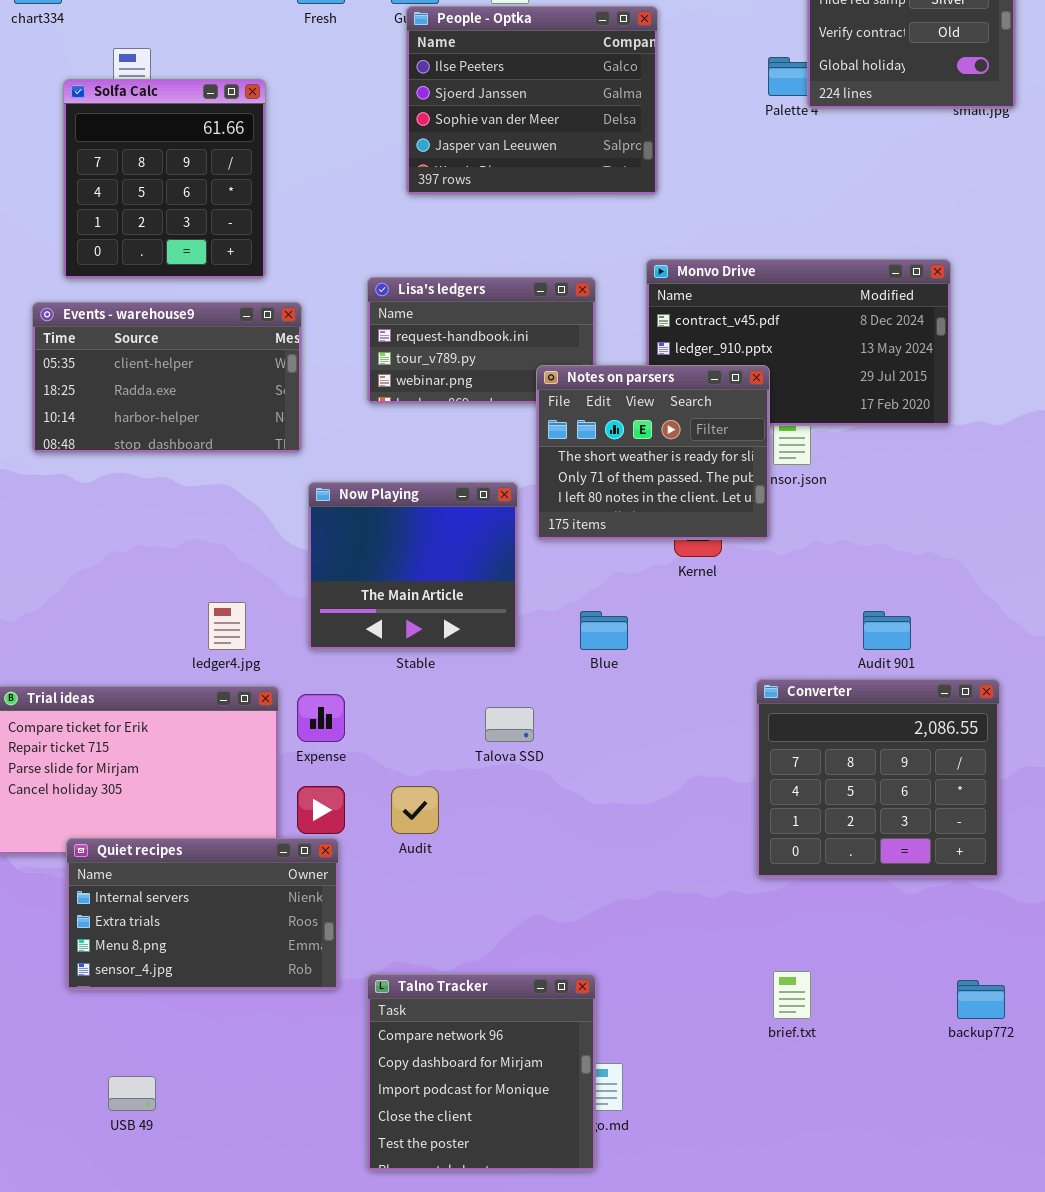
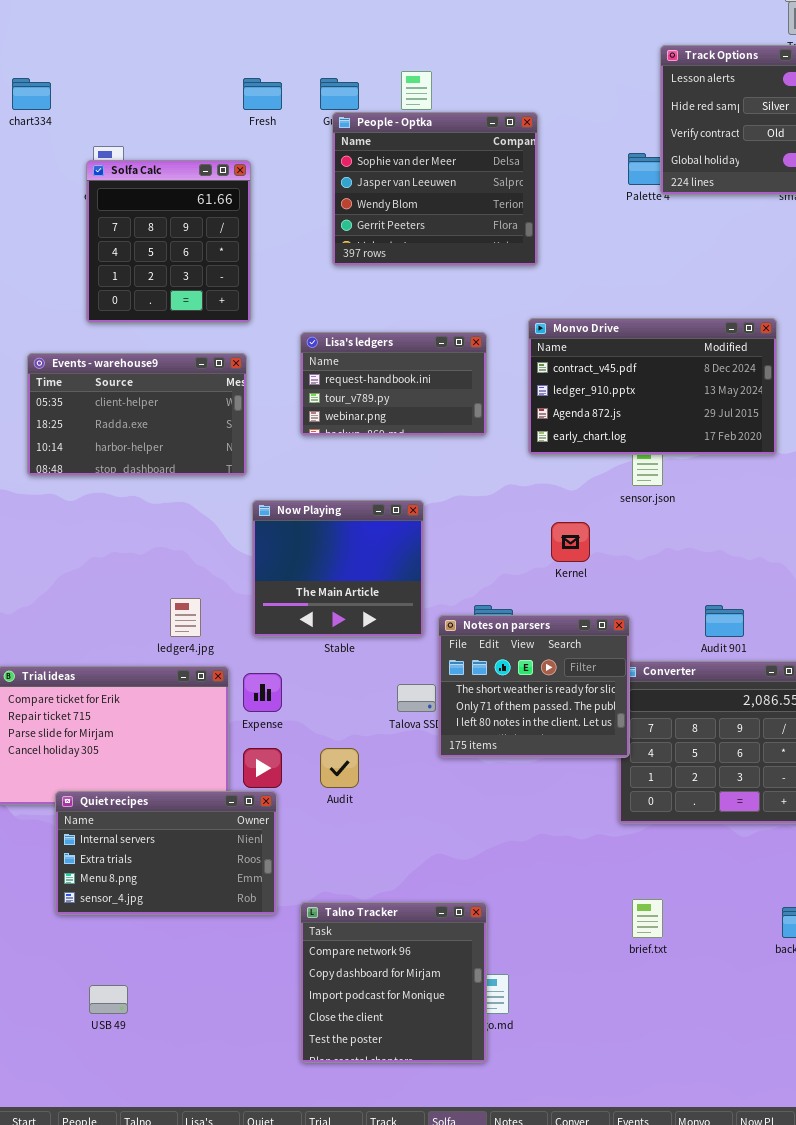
People - Optka: [406,6,658,195] -> [332,112,538,266], scrolled down 2 rows
Solfa Calc: [63,79,266,279] -> [86,160,251,323], moved
Notes on parsers: [536,365,770,540] -> [438,615,630,758], moved

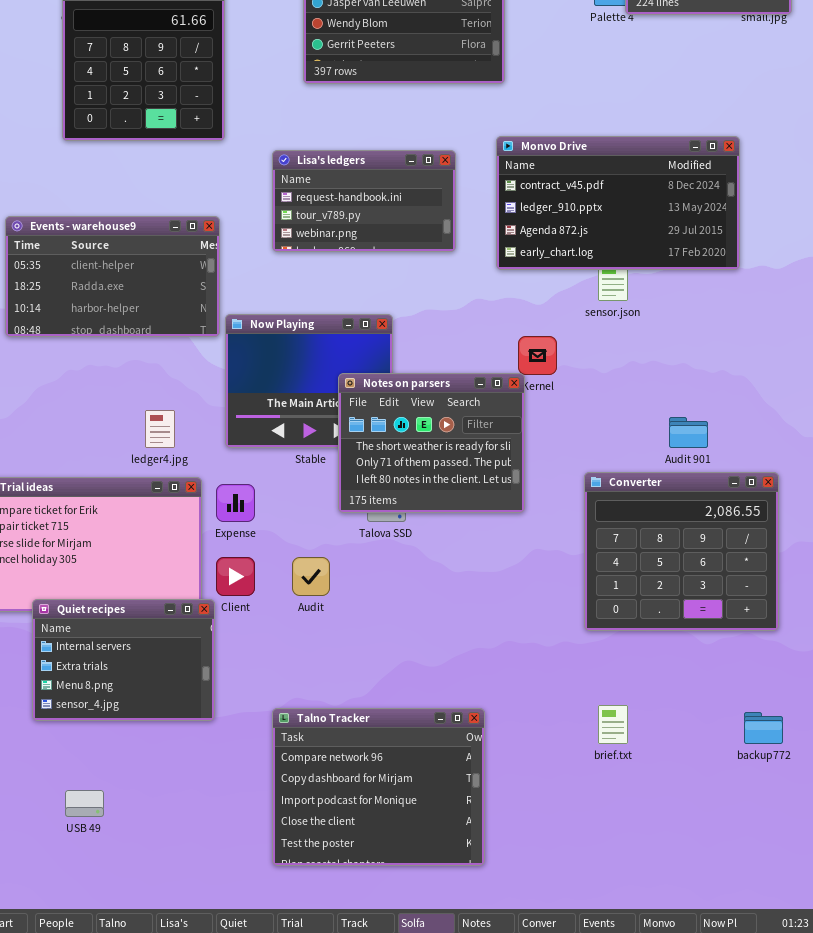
Events - warehouse9: [27,353,247,476] -> [5,216,220,337], moved
Notes on parsers: [438,615,630,758] -> [338,373,525,513], moved
Quiet recipes: [55,791,277,915] -> [32,599,215,721], resized
Talno Tracker: [300,902,487,1063] -> [272,708,485,866], resized

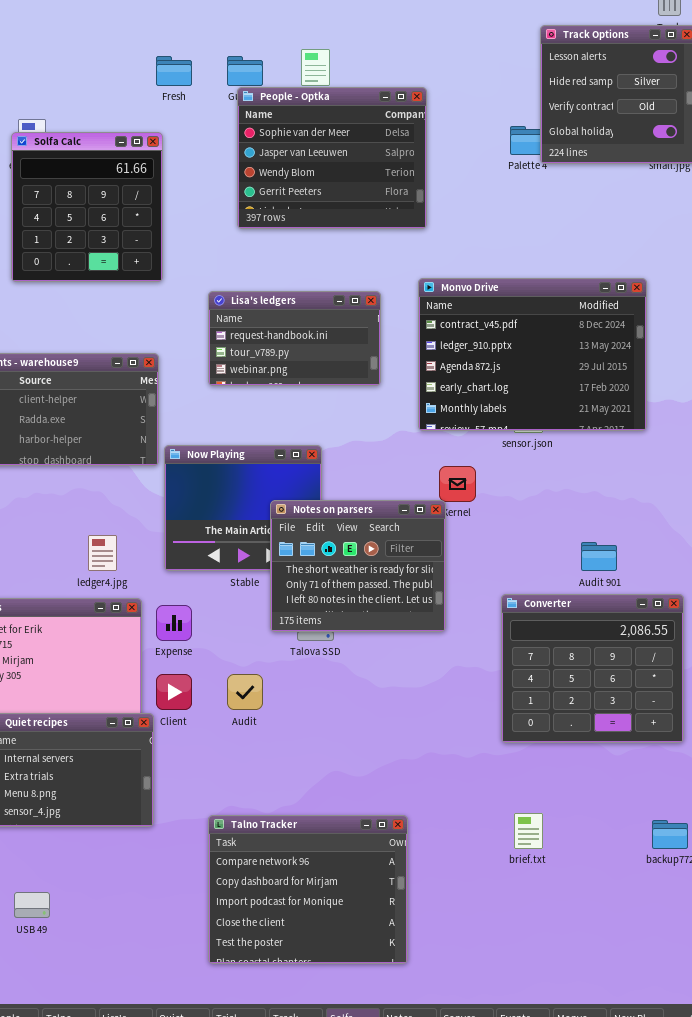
Monvo Drive: [496,136,740,270] -> [418,278,647,431], resized

